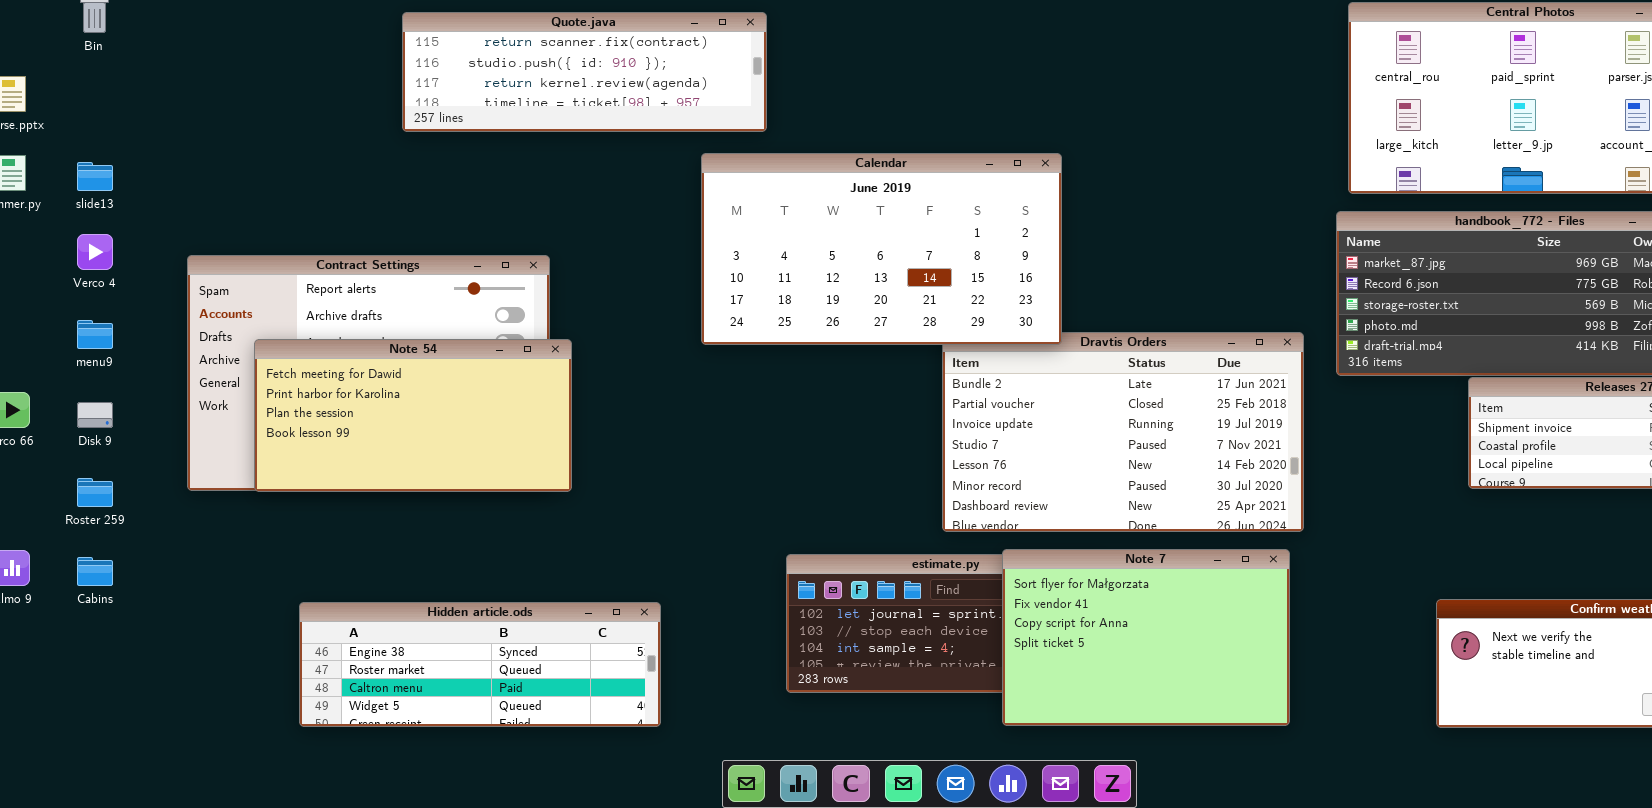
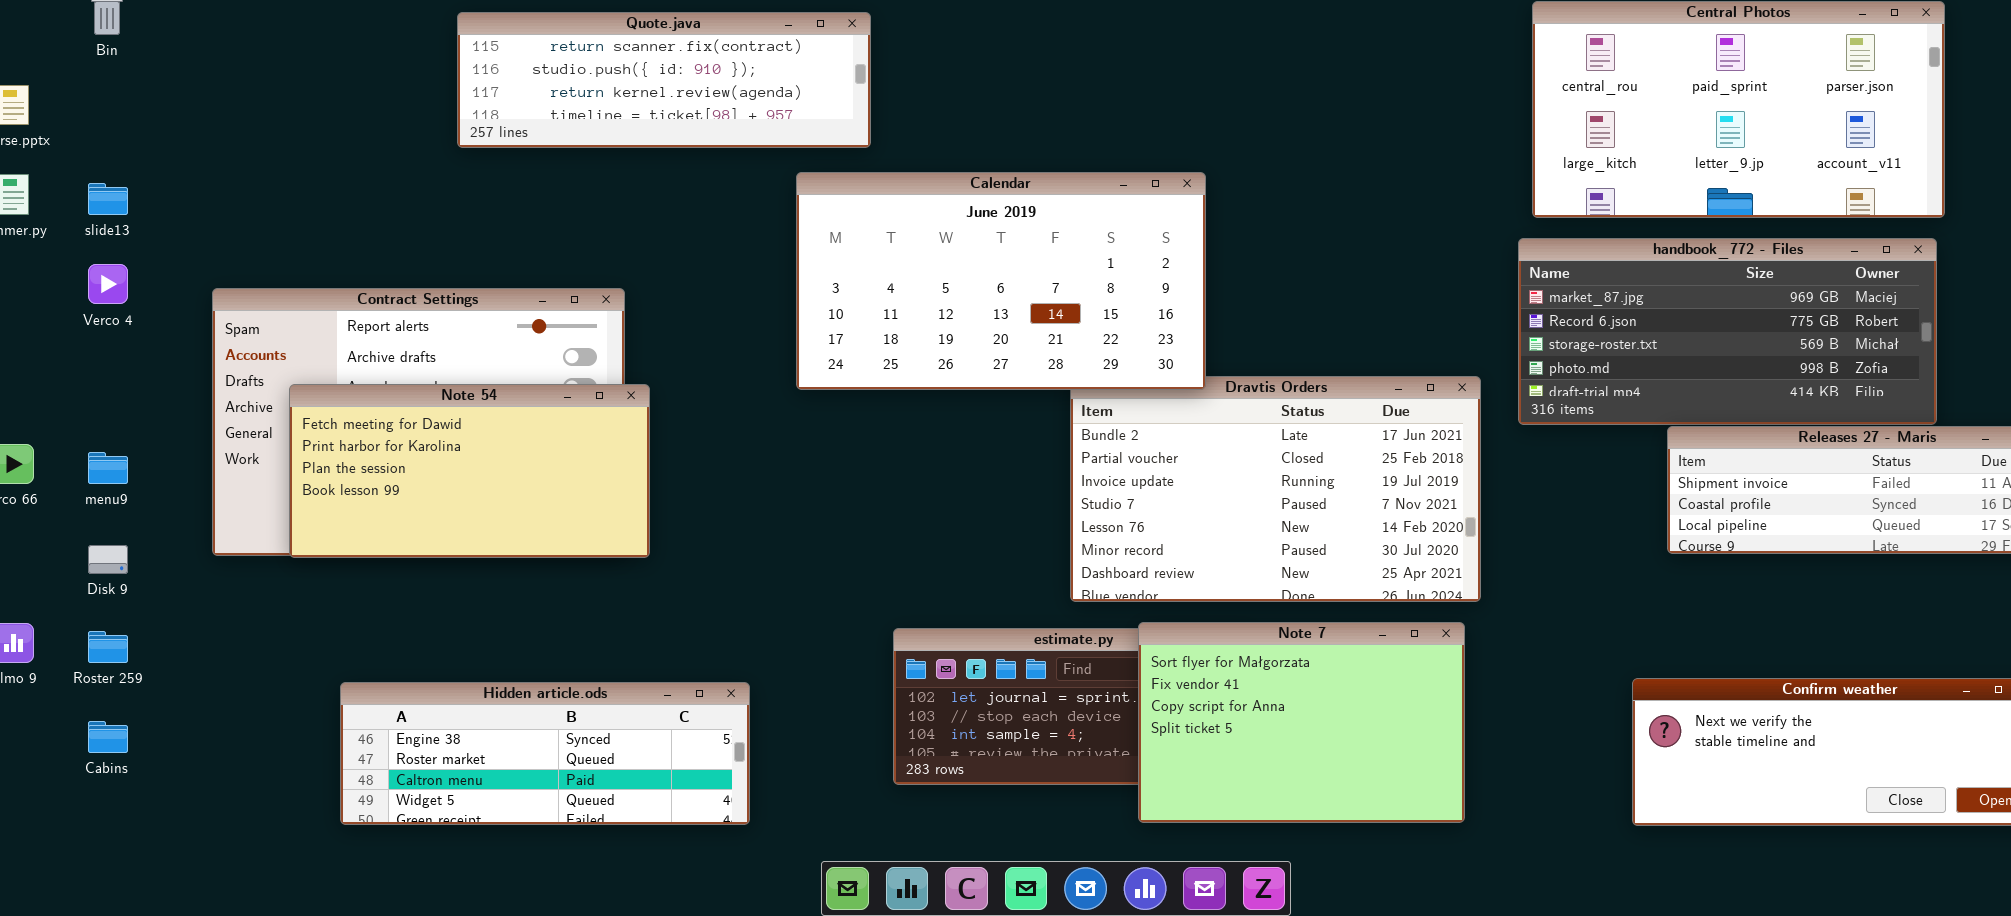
menu9: [77,320,113,349] -> [88,452,128,484], moved
Disk 9: [77,402,113,428] -> [88,545,128,574], moved
Roster 259: [77,478,113,507] -> [88,631,128,663], moved
Cabins: [77,557,113,586] -> [88,721,128,753], moved

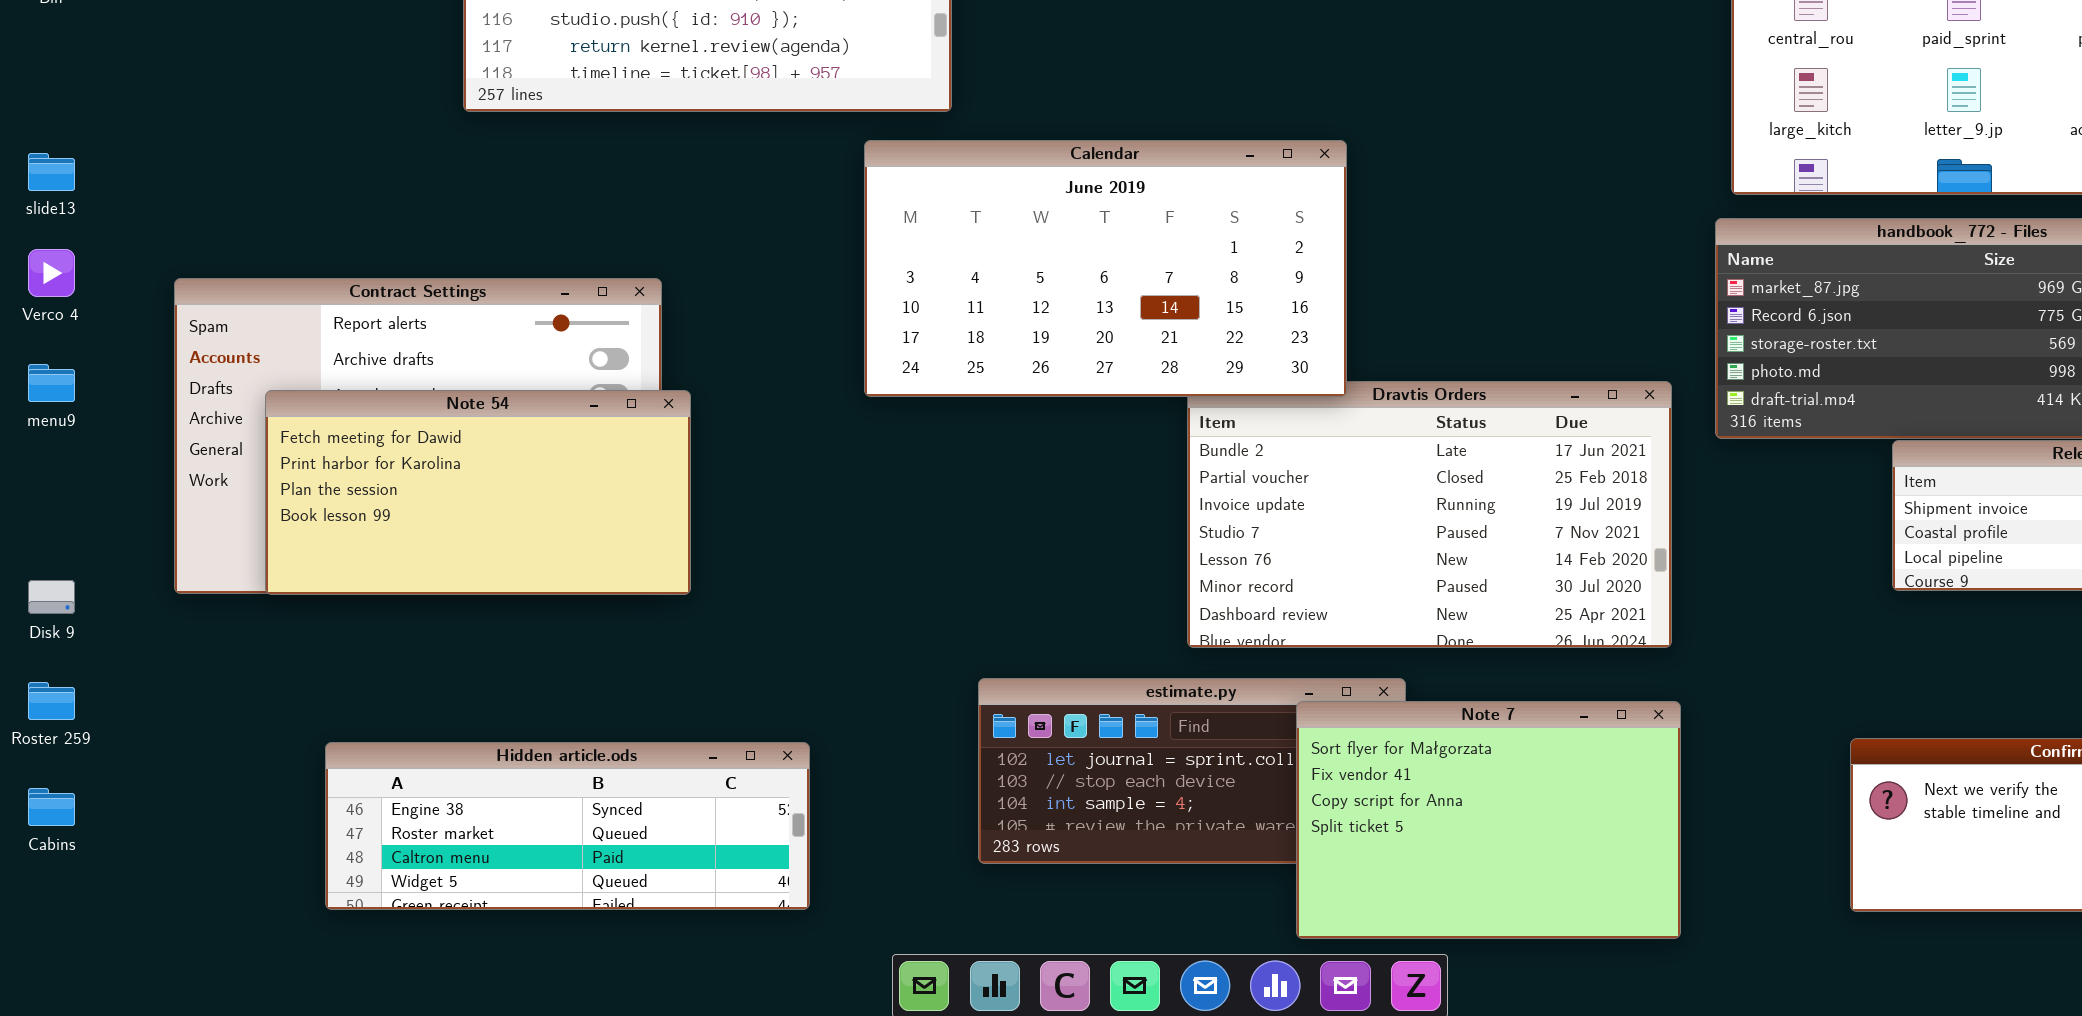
menu9: [88,452,128,484] -> [28,364,75,402], moved
Note 7: [1138,622,1465,823] -> [1296,701,1681,939], moved

